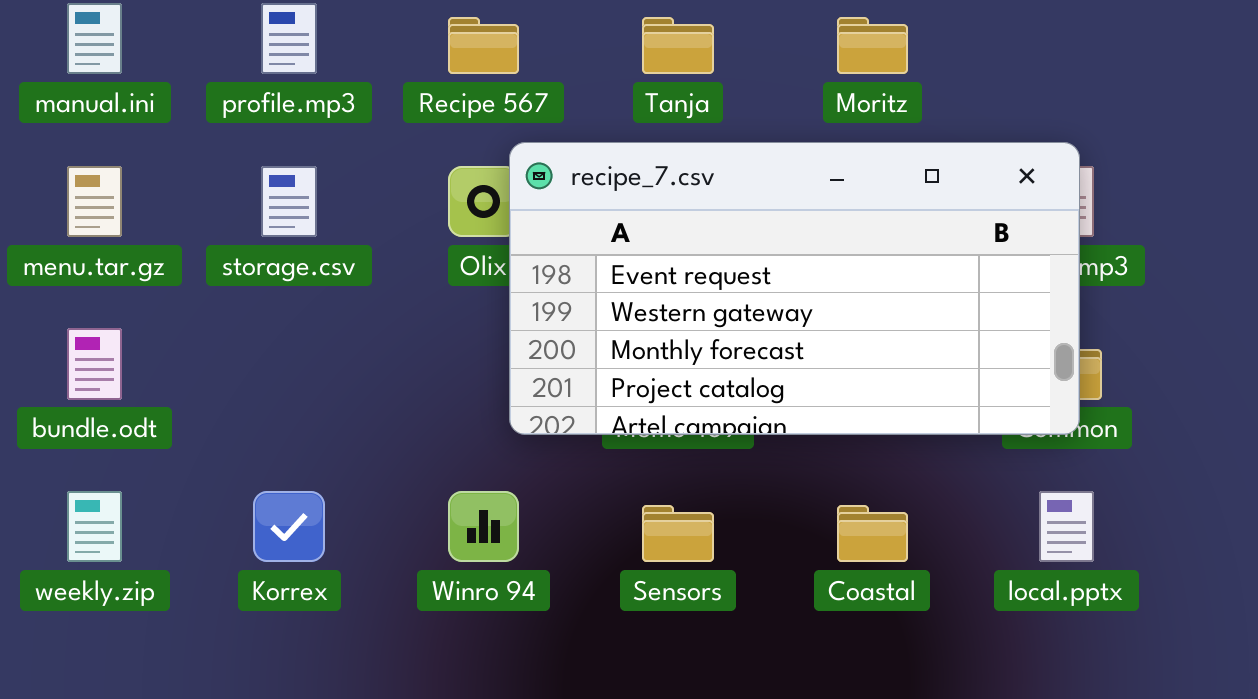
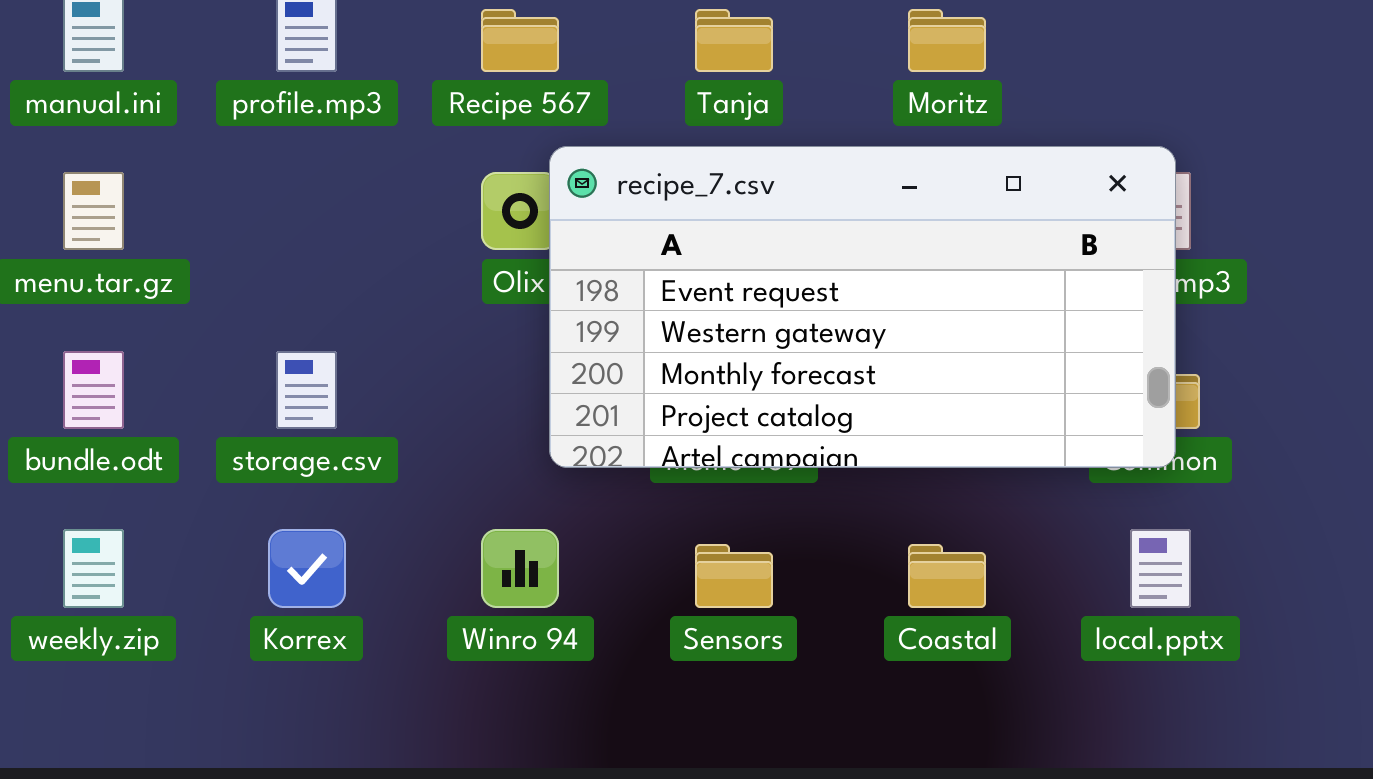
storage.csv: [261,166,317,237] -> [276,351,337,429], moved

